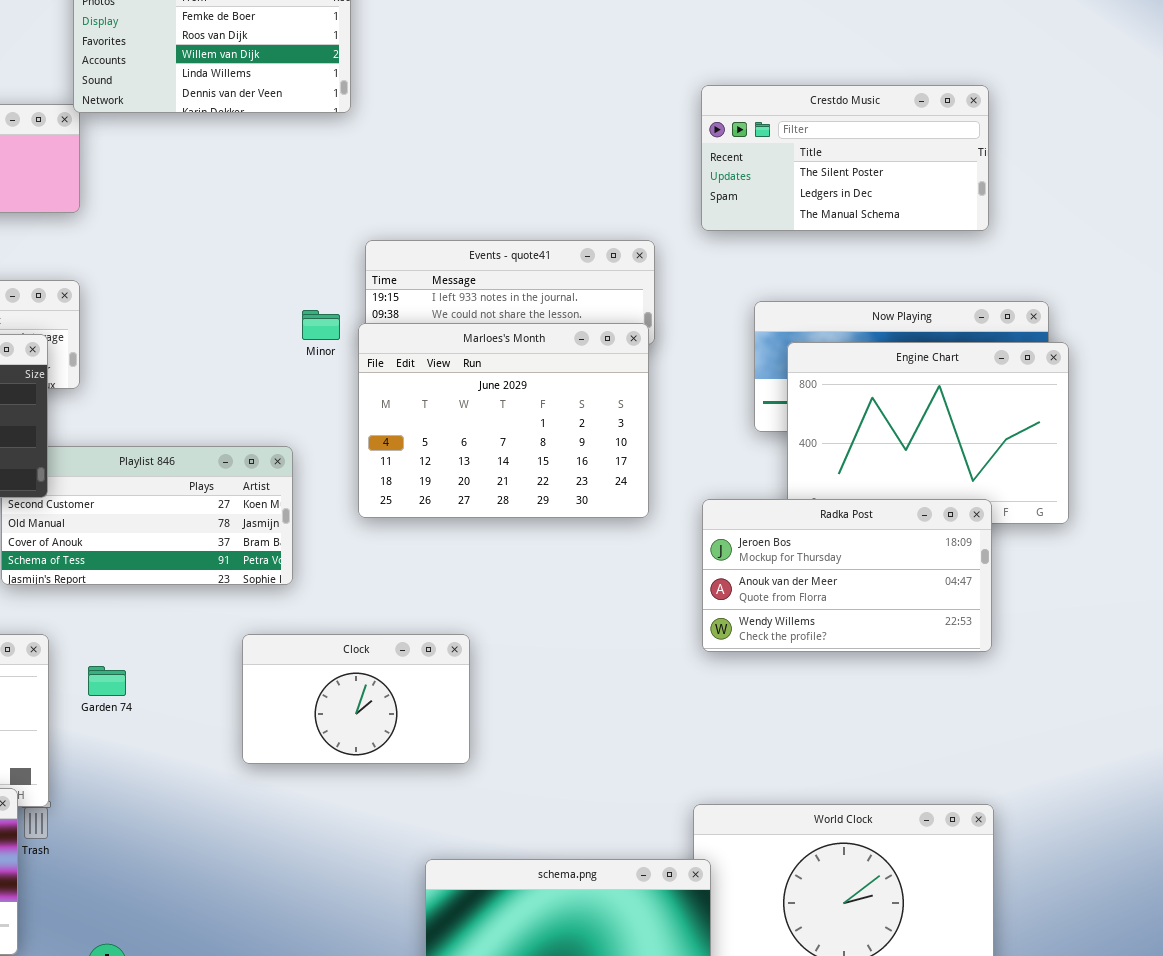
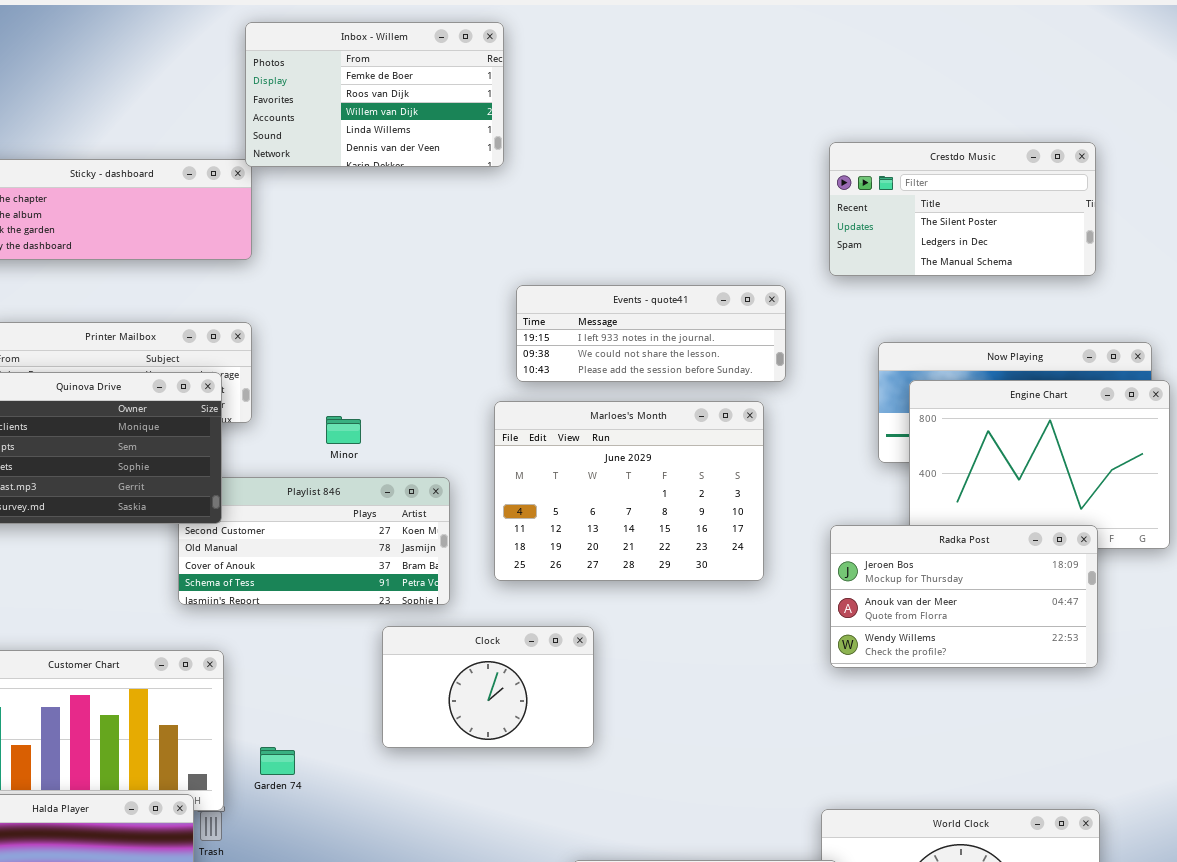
Minor: [302,310,340,340] -> [326,416,361,444], moved
Marloes's Month: [358,323,649,518] -> [494,401,764,581], moved
Clock: [242,634,470,764] -> [382,626,594,748], moved
Garden 74: [88,666,126,696] -> [260,747,295,775], moved

